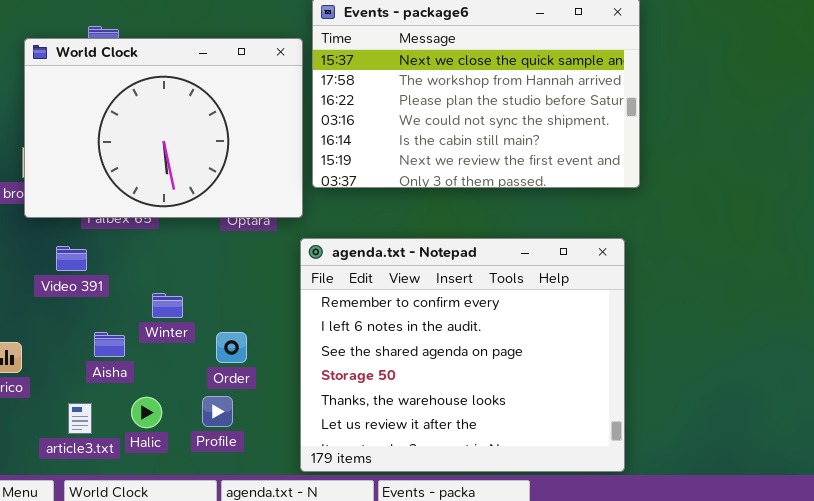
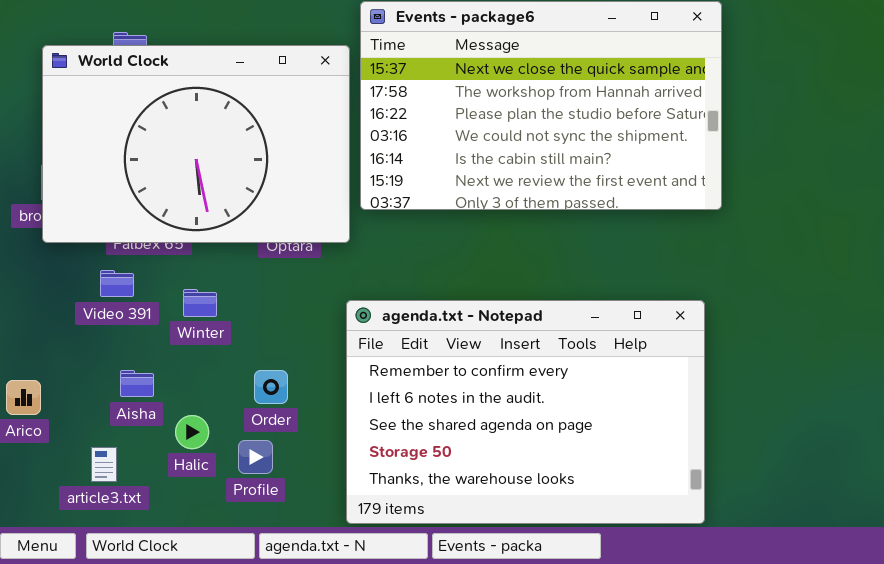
agenda.txt - Notepad: [300,238,625,472] -> [346,300,705,524], resized
Video 391: [56,246,87,271] -> [100,270,134,297], moved
Winter: [152,293,183,318] -> [183,289,217,317], moved
Halic: [131,397,162,428] -> [175,415,209,449], moved

